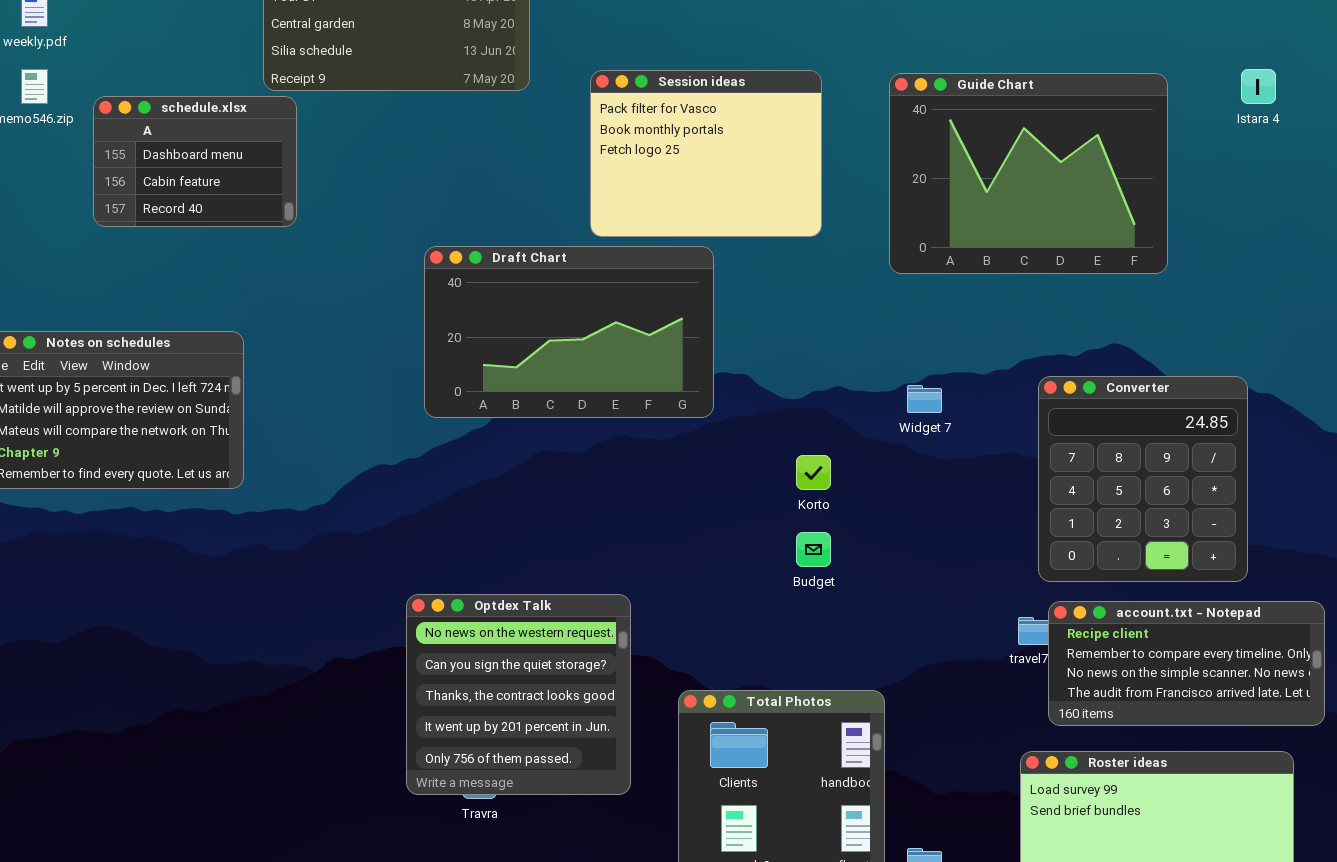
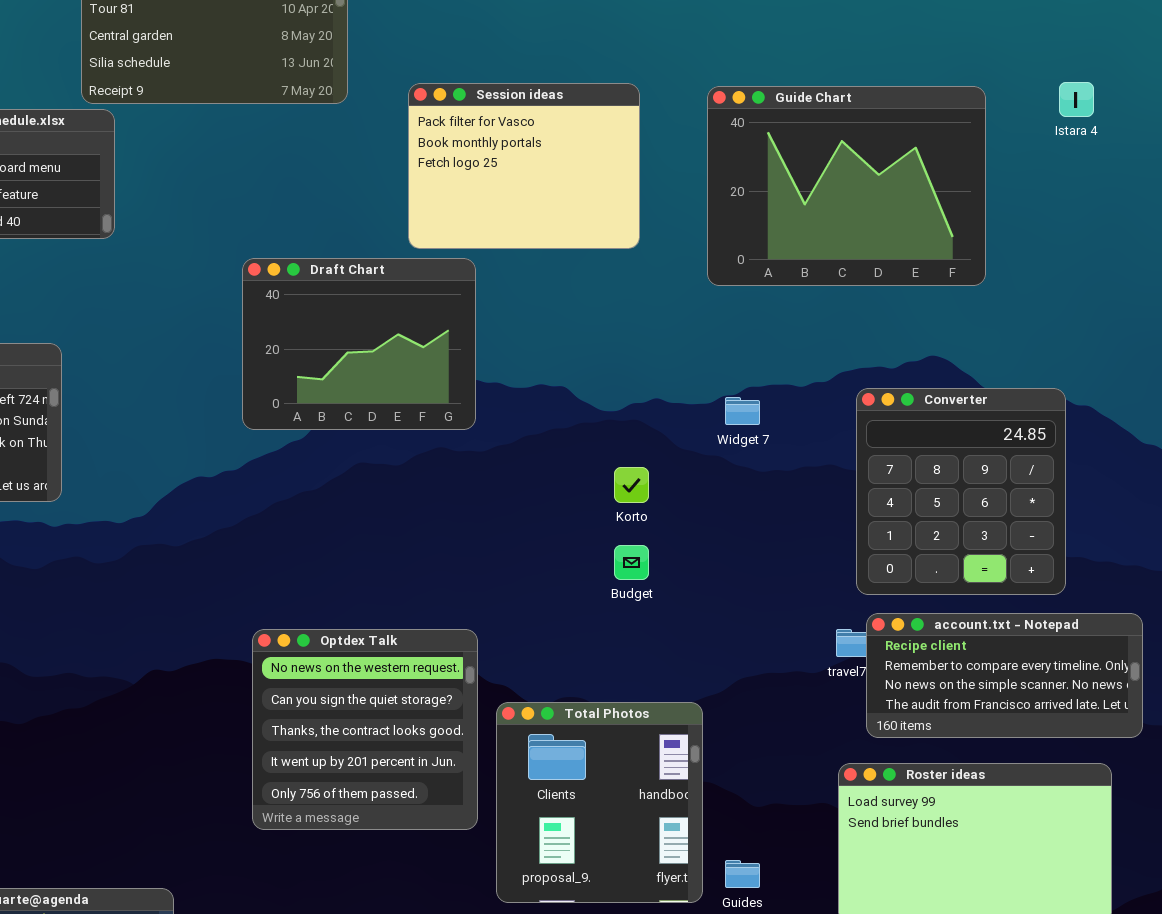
Draft Chart: [424,246,714,418] -> [242,258,476,430], resized
Optdex Talk: [406,594,631,795] -> [252,629,478,830], moved

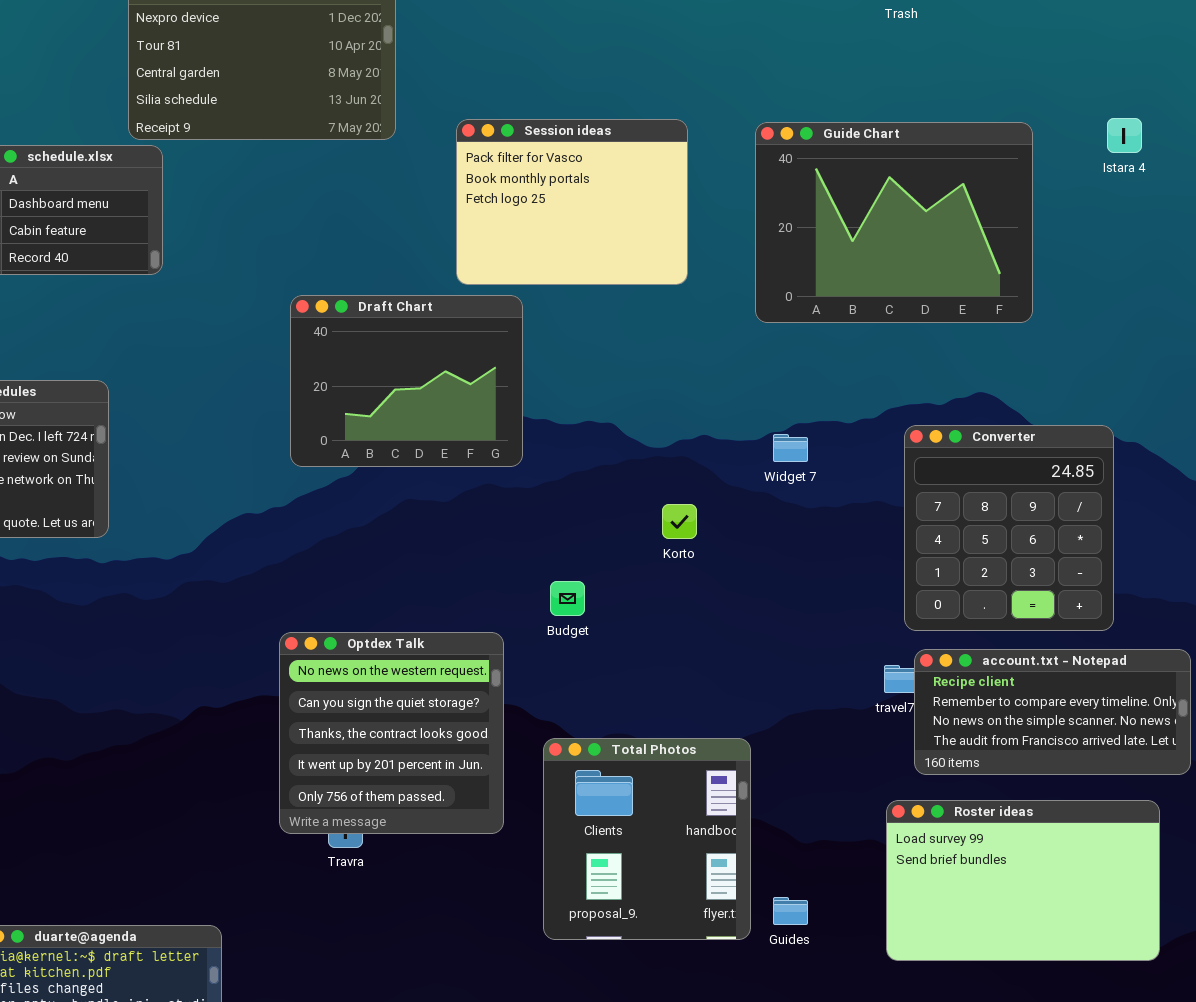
Budget: [614,545,649,580] -> [550,581,585,616], moved
Optdex Talk: [252,629,478,830] -> [279,632,504,834], moved

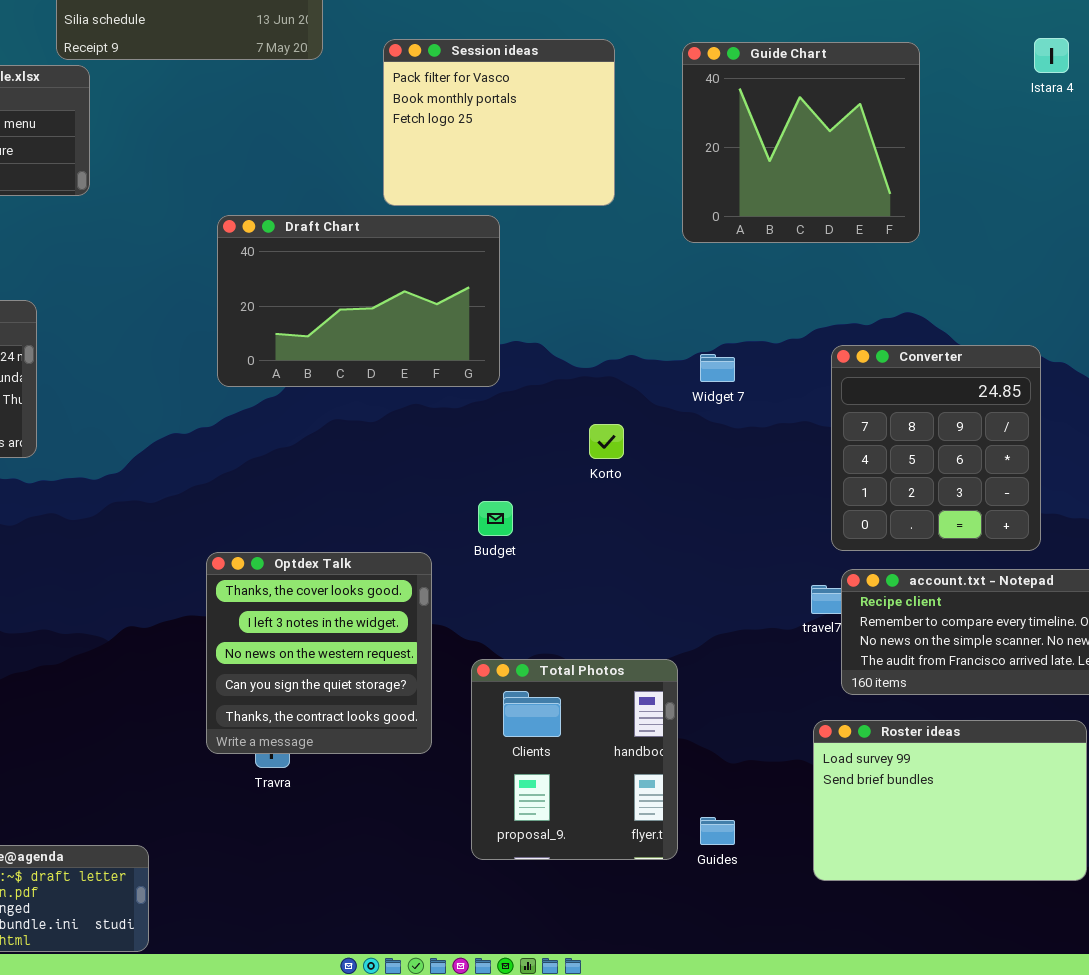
Guide Chart: [755,122,1033,323] -> [682,42,920,243], resized
Draft Chart: [290,295,523,467] -> [217,215,500,387], resized
Optdex Talk: [279,632,504,834] -> [206,552,432,754], scrolled up 2 rows

